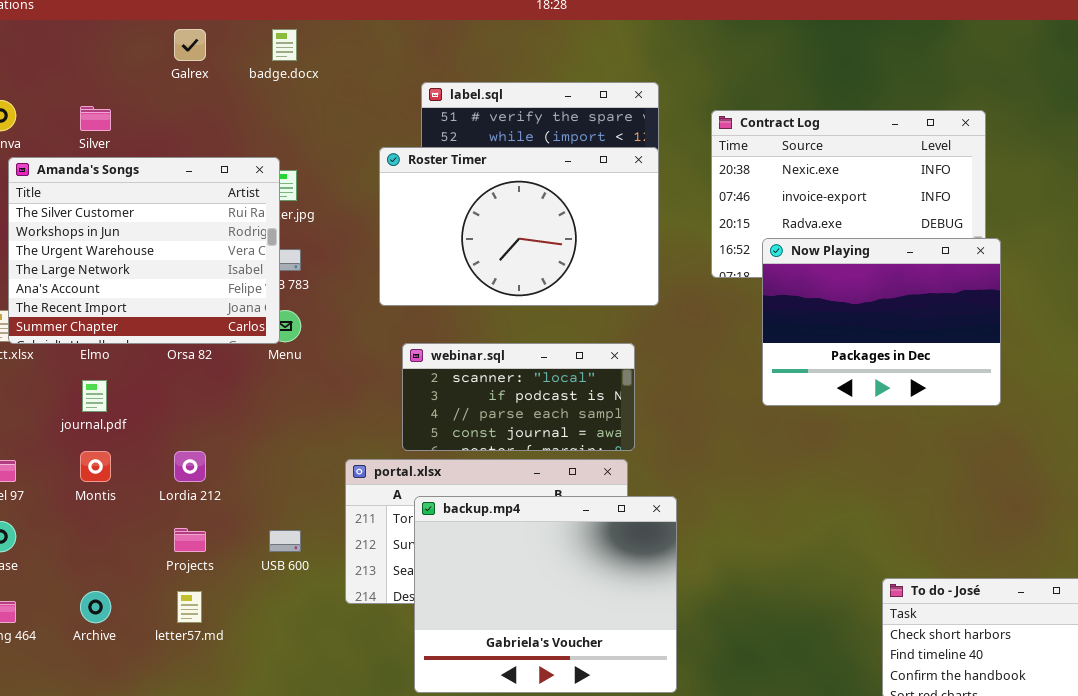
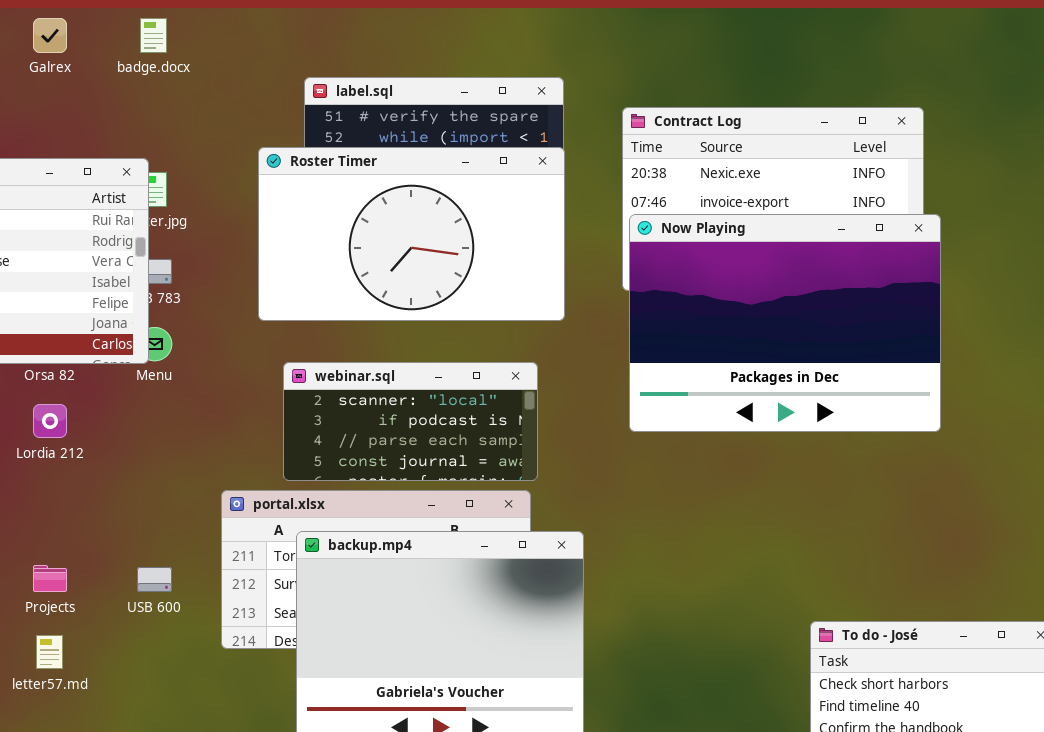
Now Playing: [762,238,1001,406] -> [629,214,941,432], resized
Lordia 212: [174,451,206,482] -> [33,404,67,438], moved

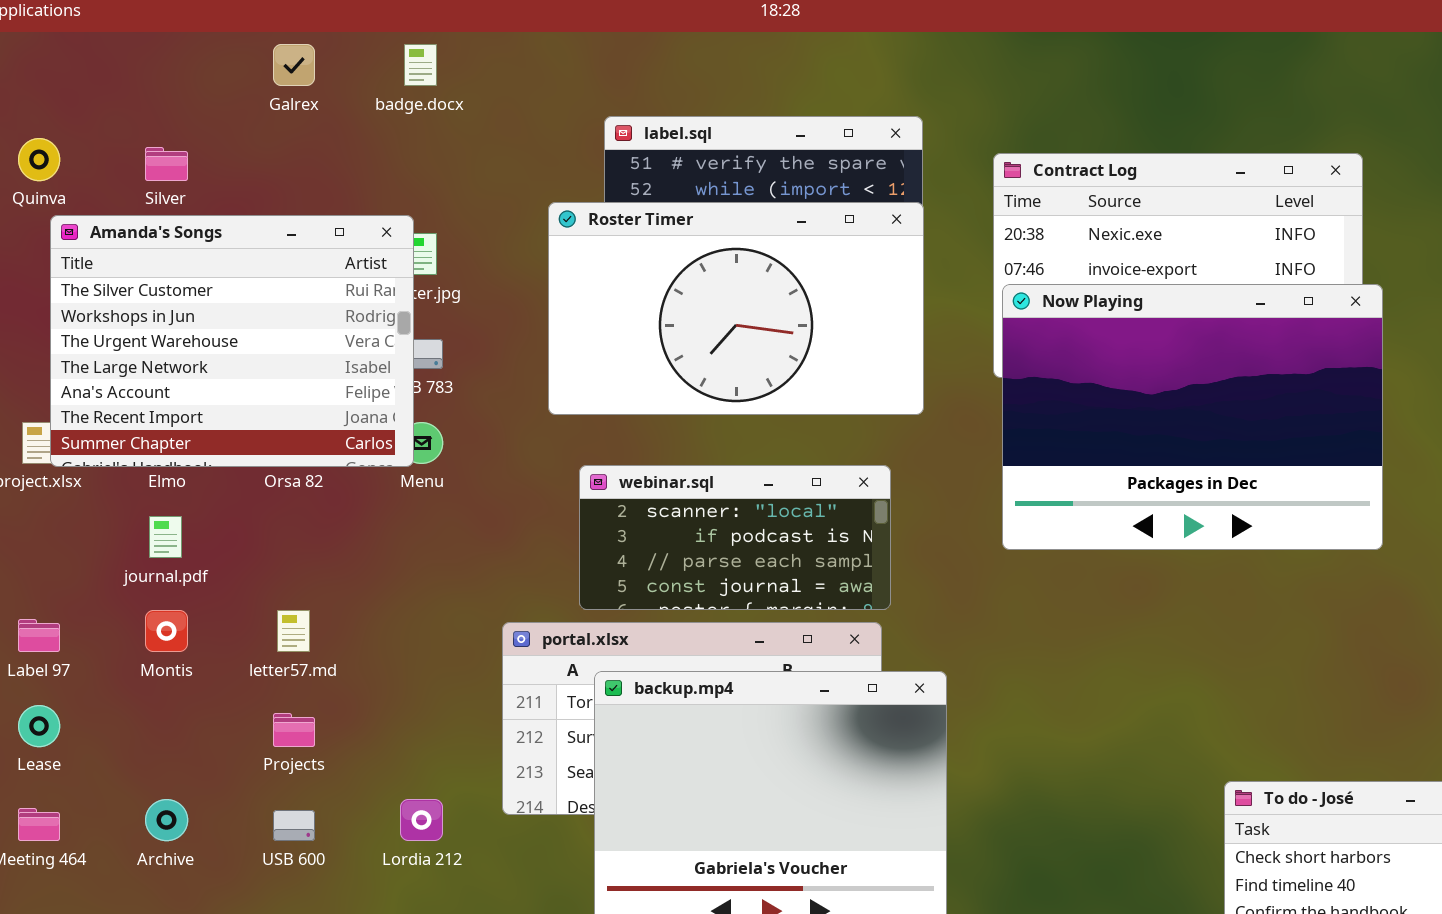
Lordia 212: [33,404,67,438] -> [400,799,443,841], moved
USB 600: [137,567,172,592] -> [273,810,315,841], moved
letter57.md: [36,635,63,669] -> [277,610,310,652], moved

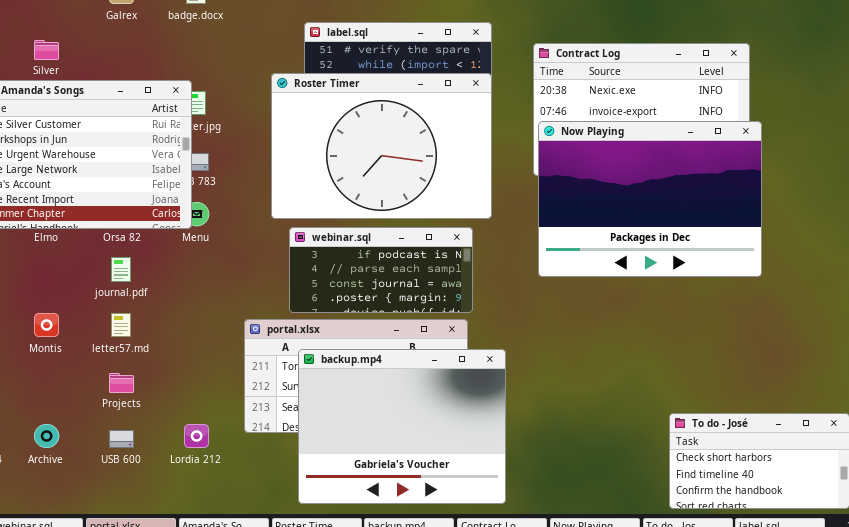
Roster Timer: [548,202,924,415] -> [271,73,492,219], resized
webinar.sql: [579,465,891,610] -> [289,227,473,313], scrolled down 1 row
journal.pdf: [149,516,182,558] -> [111,257,131,282], moved

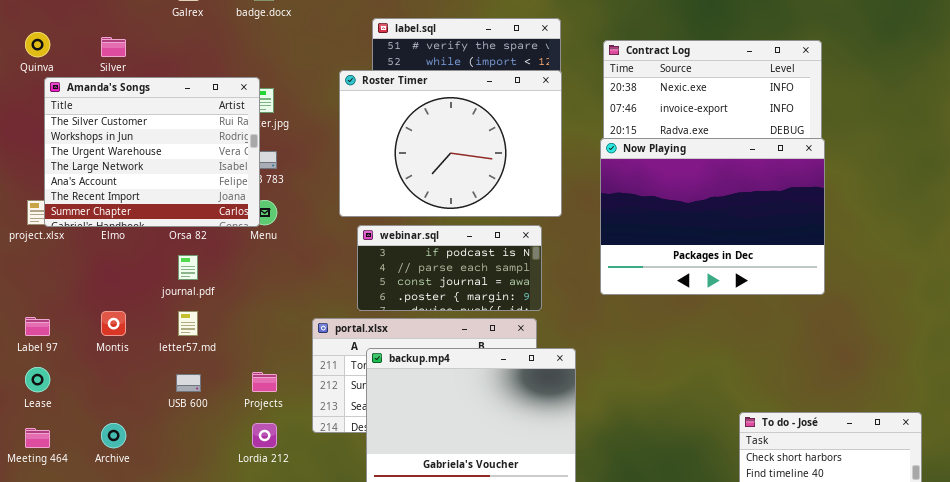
Now Playing: [538,121,762,277] -> [600,138,825,295], moved
Projects: [109,373,134,393] -> [252,372,277,392], moved
USB 600: [109,430,134,448] -> [176,374,201,392], moved

